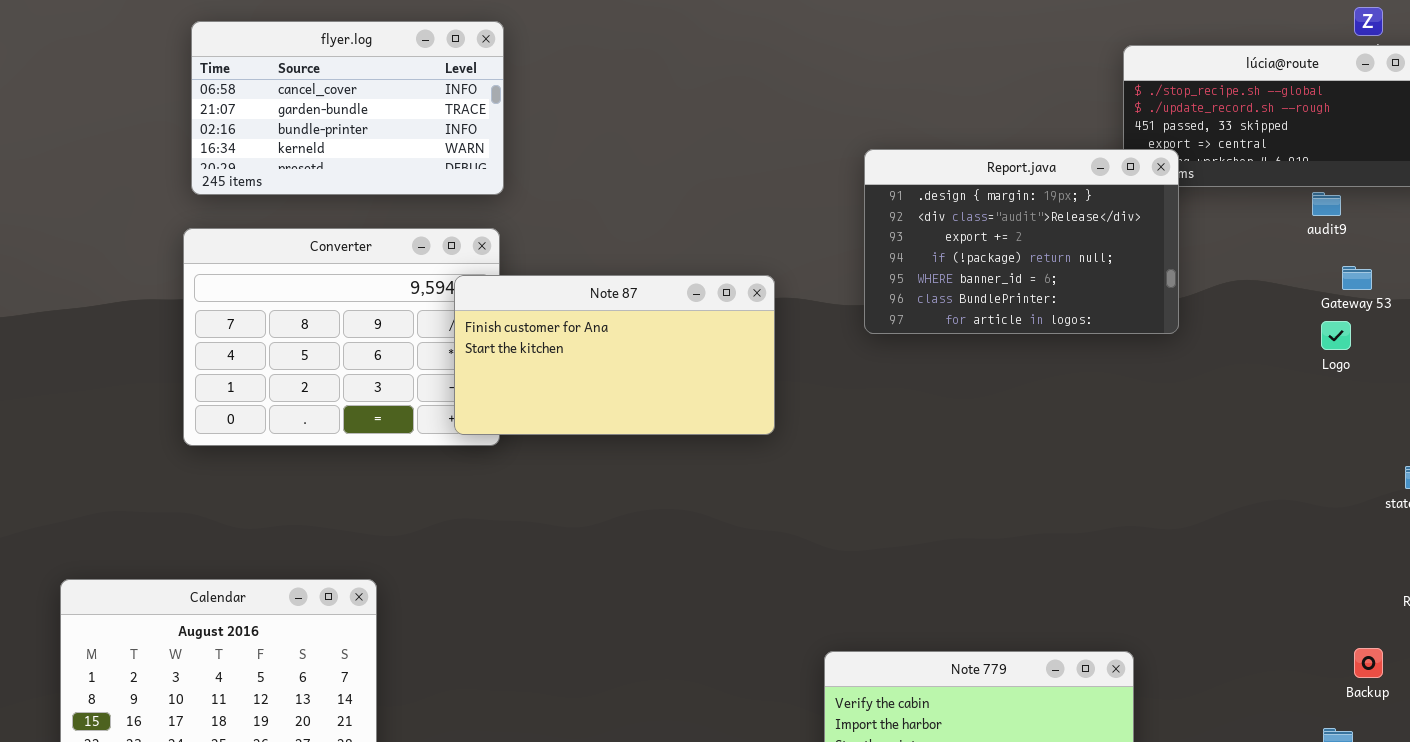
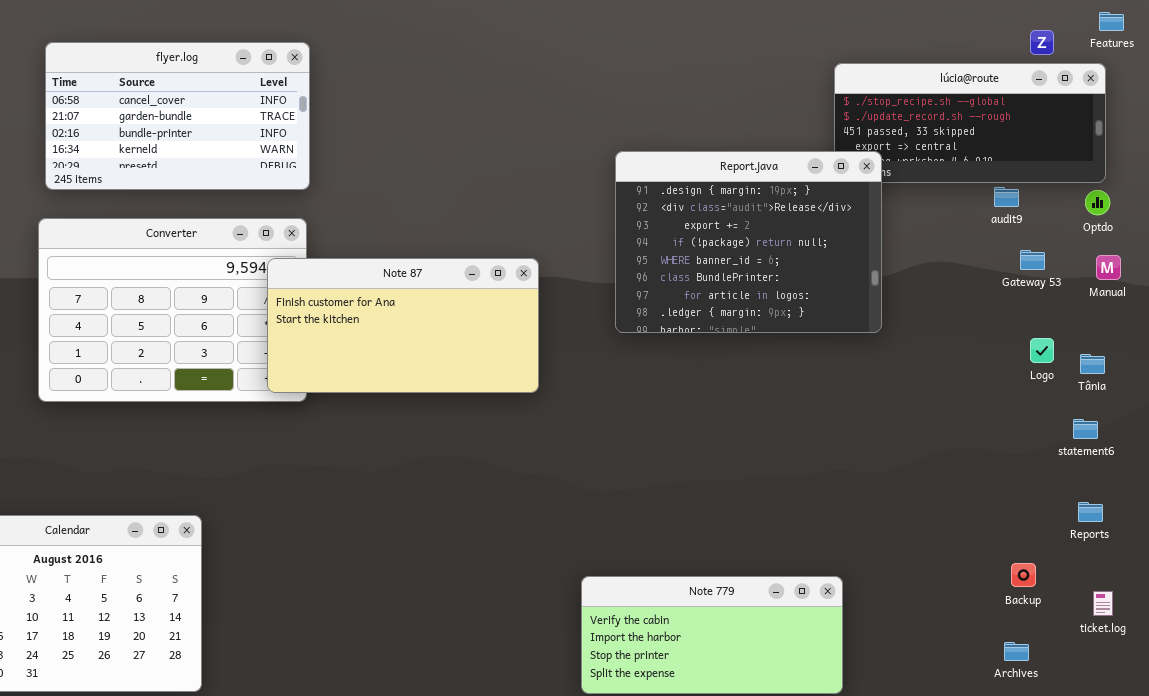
Report.java: [864,149,1179,334] -> [615,151,882,333], resized
Logo: [1321,321,1351,350] -> [1030,338,1054,363], moved
Backup: [1354,648,1383,678] -> [1011,563,1036,587], moved

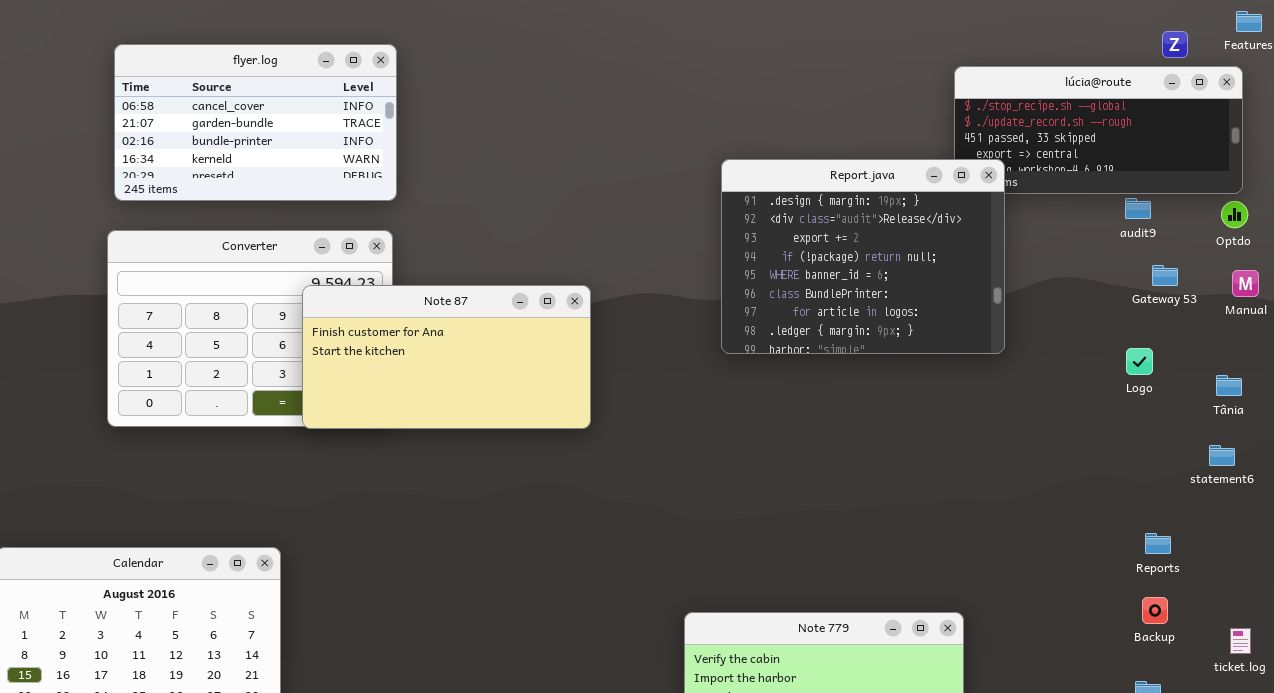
Note 87: [267,258,539,393] -> [302,285,591,429], moved
Logo: [1030,338,1054,363] -> [1126,348,1153,375], moved
Reports: [1078,502,1103,522] -> [1145,533,1171,554], moved

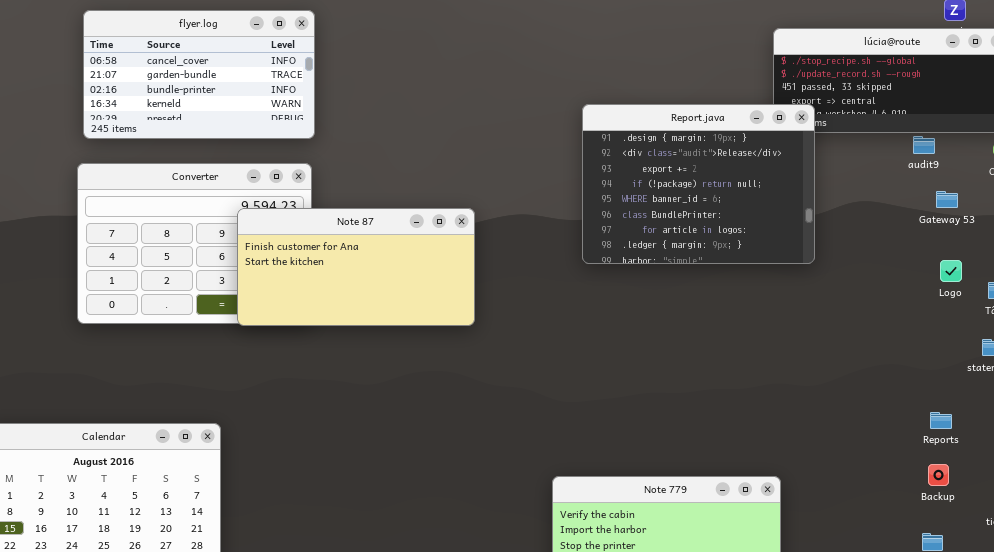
Logo: [1126,348,1153,375] -> [940,260,962,282], moved

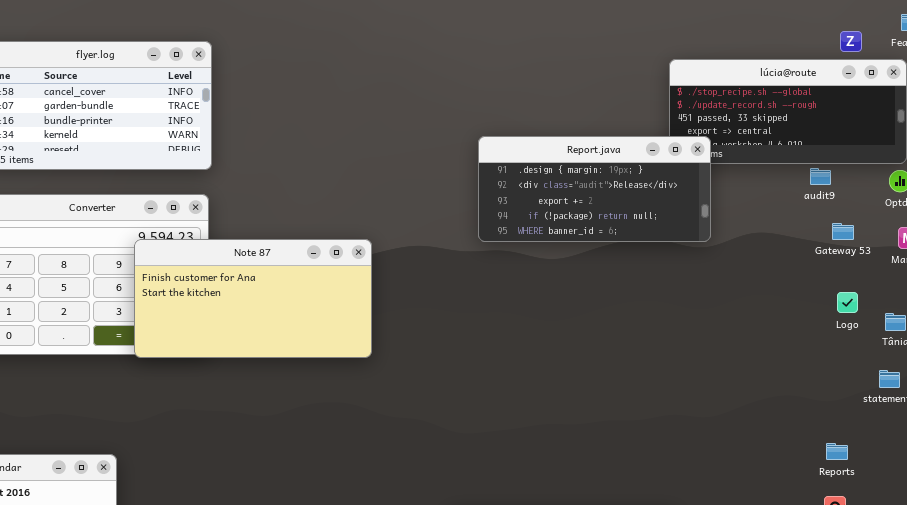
Report.java: [582,104,815,264] -> [478,136,711,242], resized

